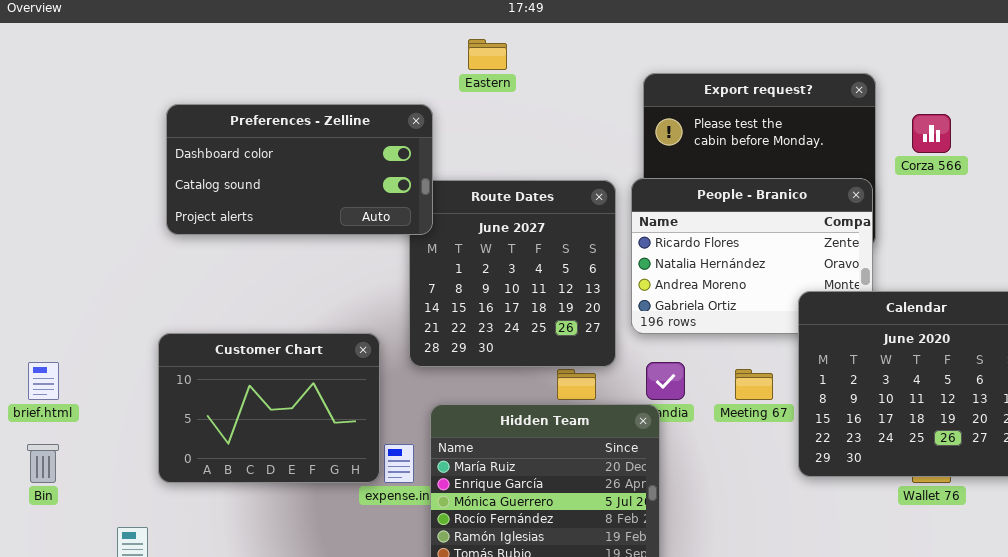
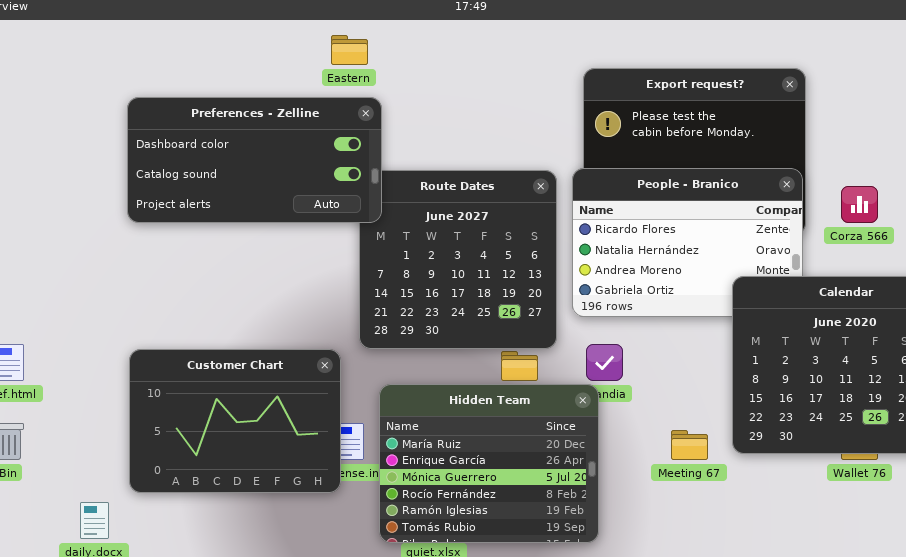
Eastern: [468,39,507,70] -> [331,35,368,65], moved
Corza 566: [912,114,951,153] -> [841,186,878,223], moved
Customer Chart: [158,333,380,483] -> [129,349,341,493], moved
Meeting 67: [735,369,773,400] -> [671,430,708,460], moved

